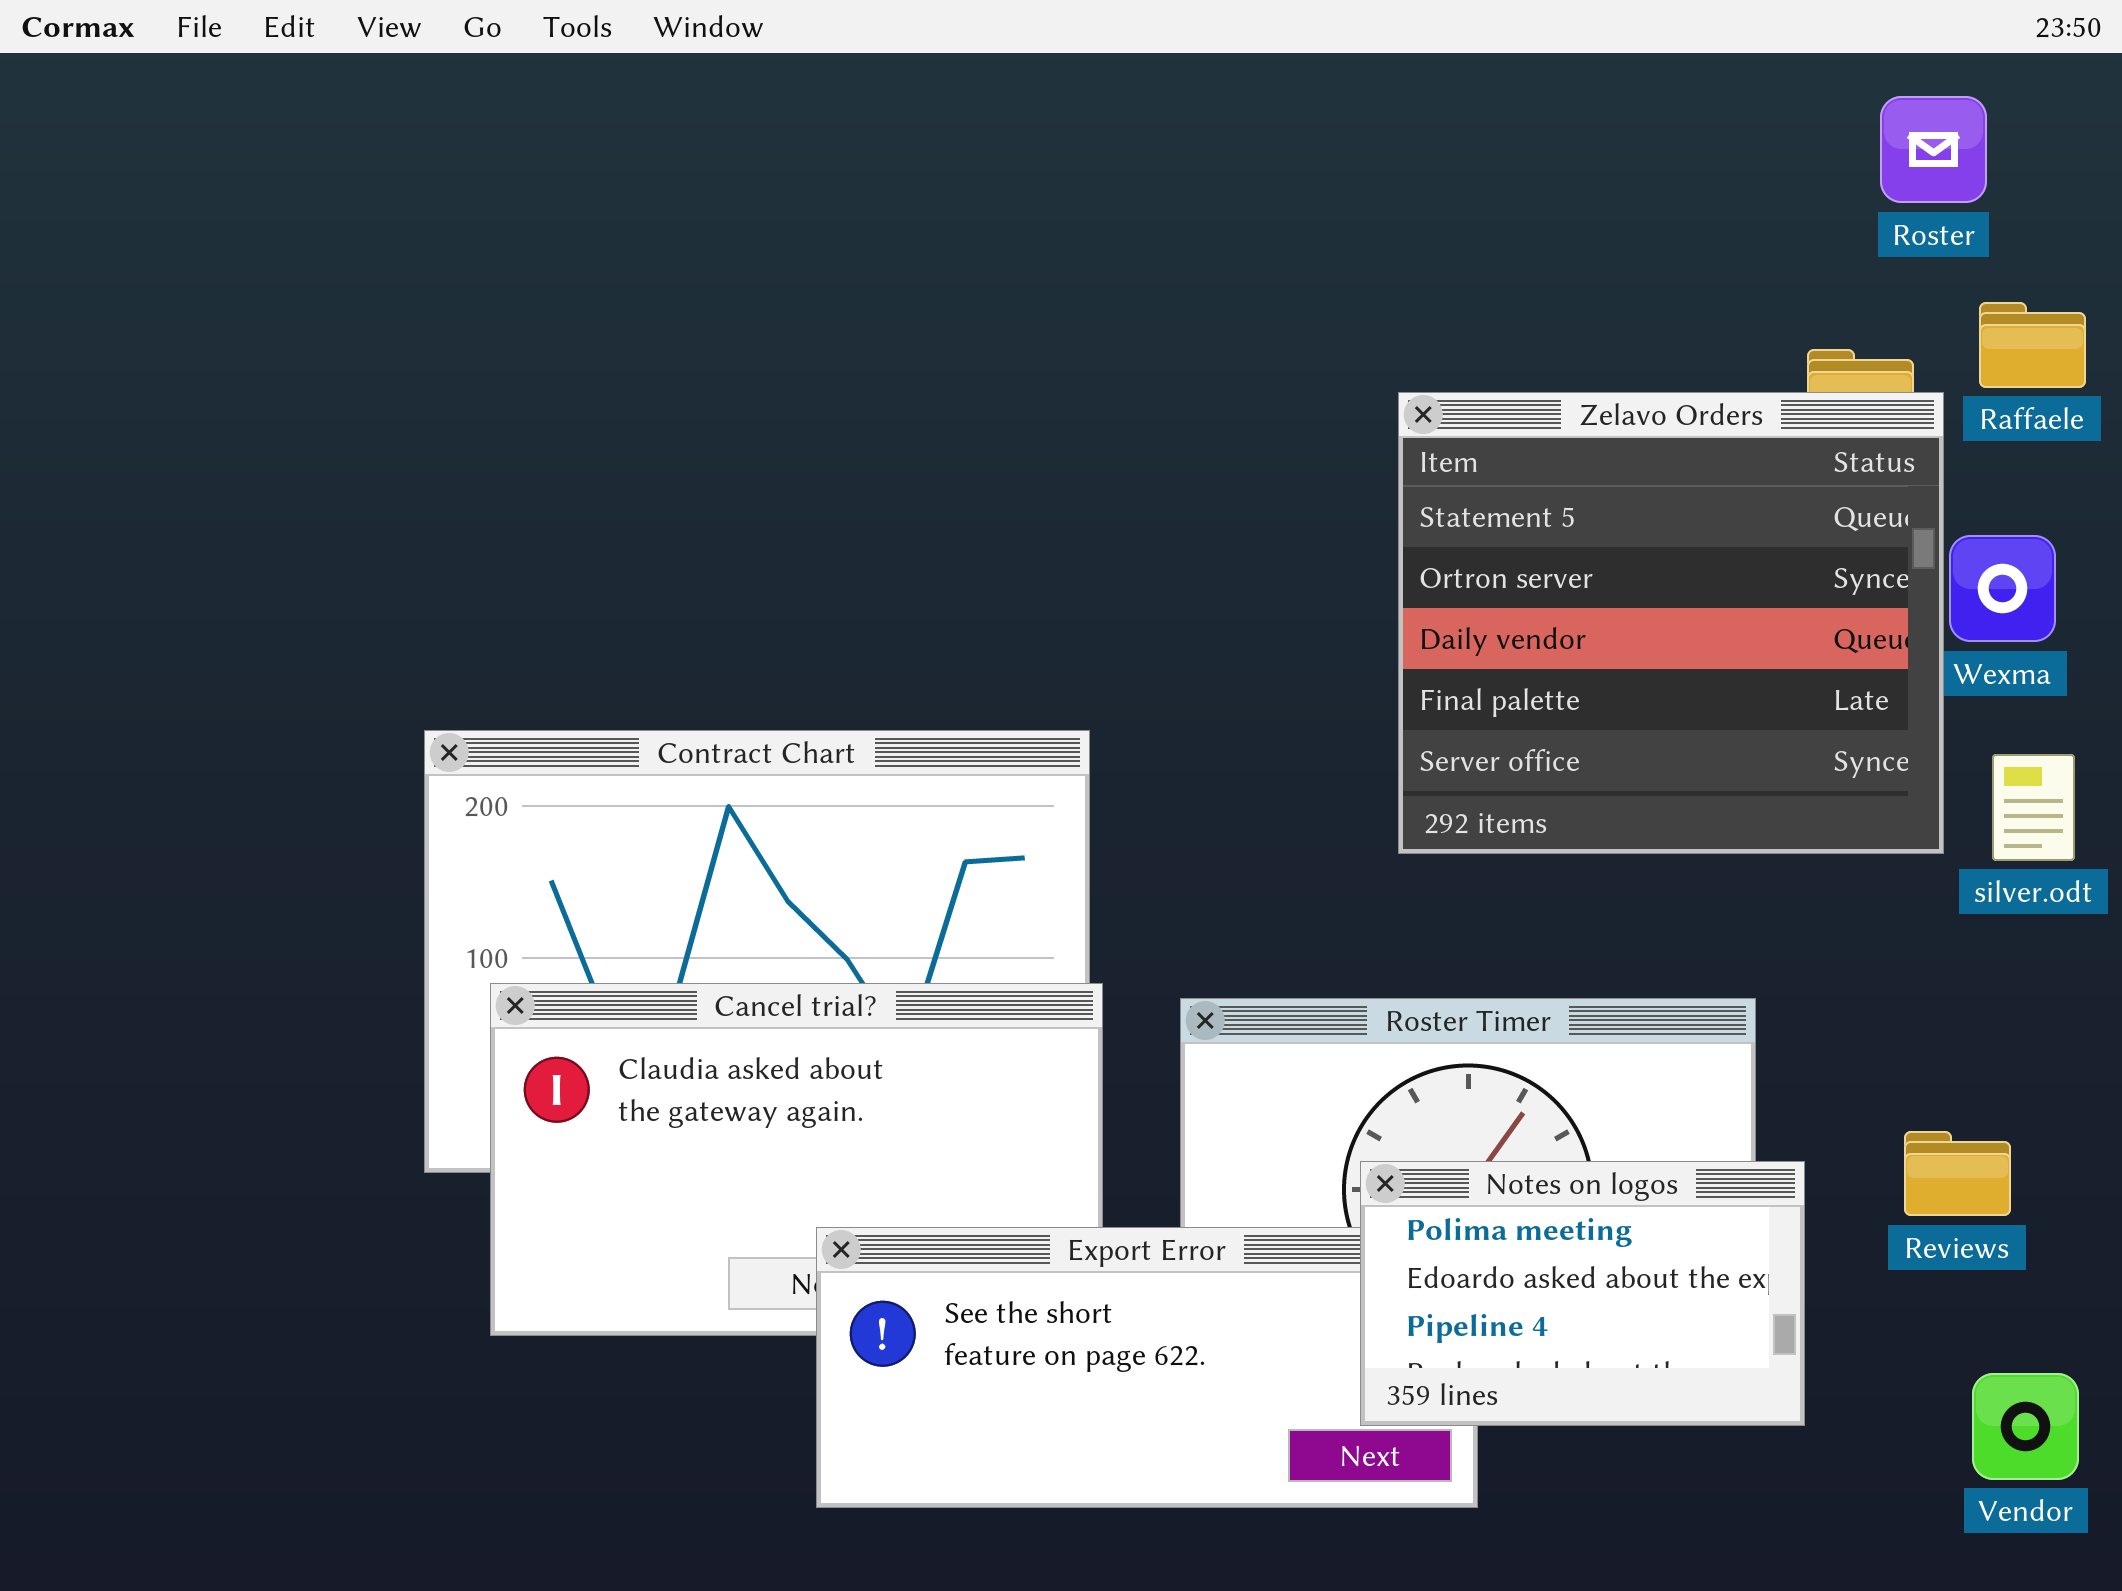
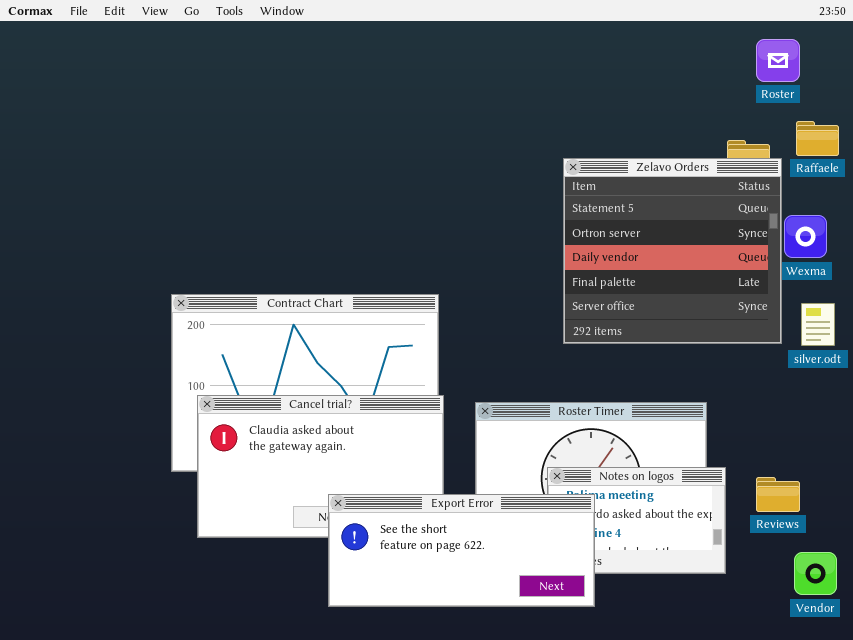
Reviews: [1904,1131,2011,1216] -> [756,477,800,512], moved
Export Error: [816,1227,1478,1508] -> [328,494,595,607], raised

